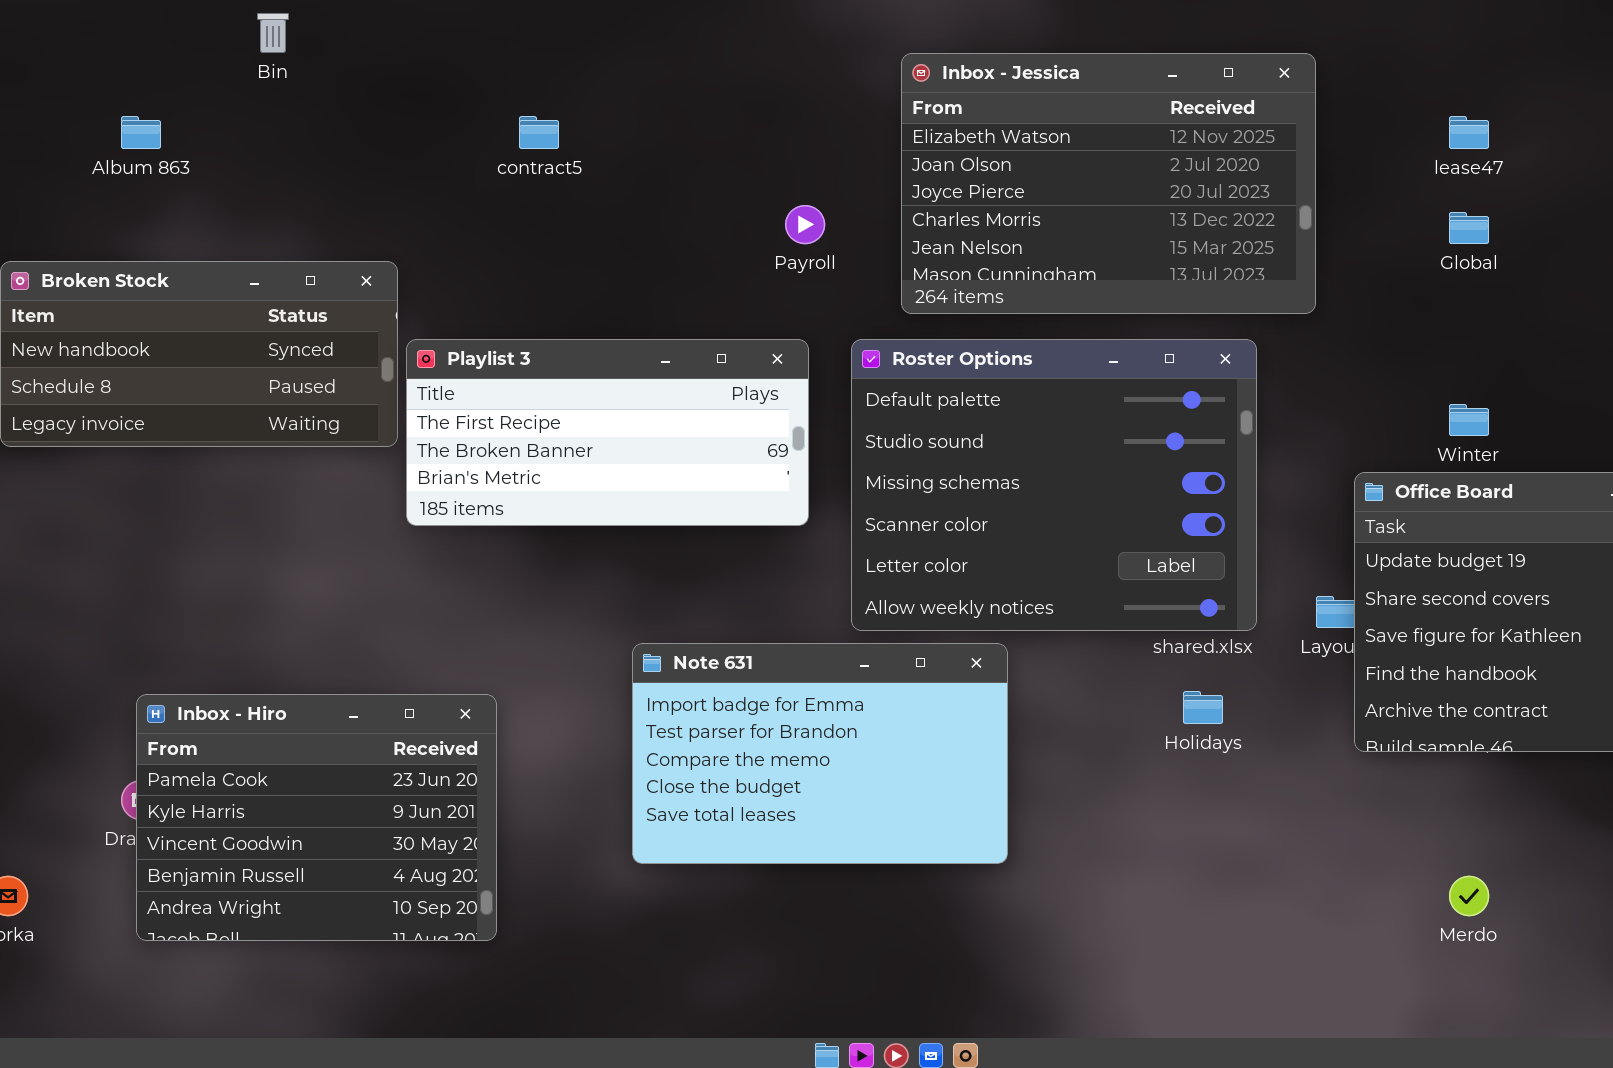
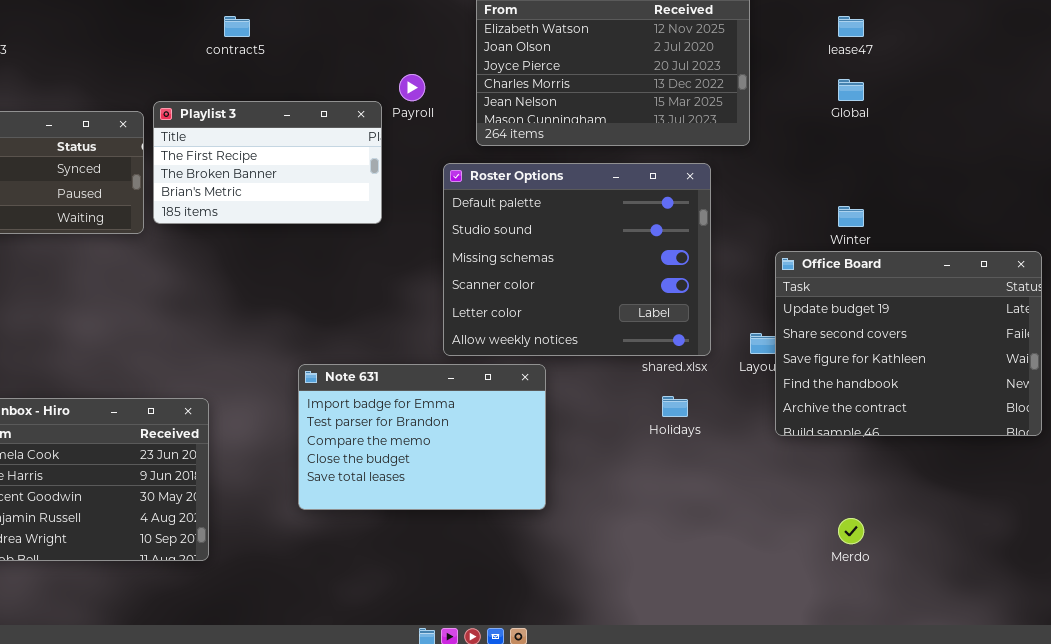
Playlist 3: [406,339,809,526] -> [153,101,382,224], moved, resized

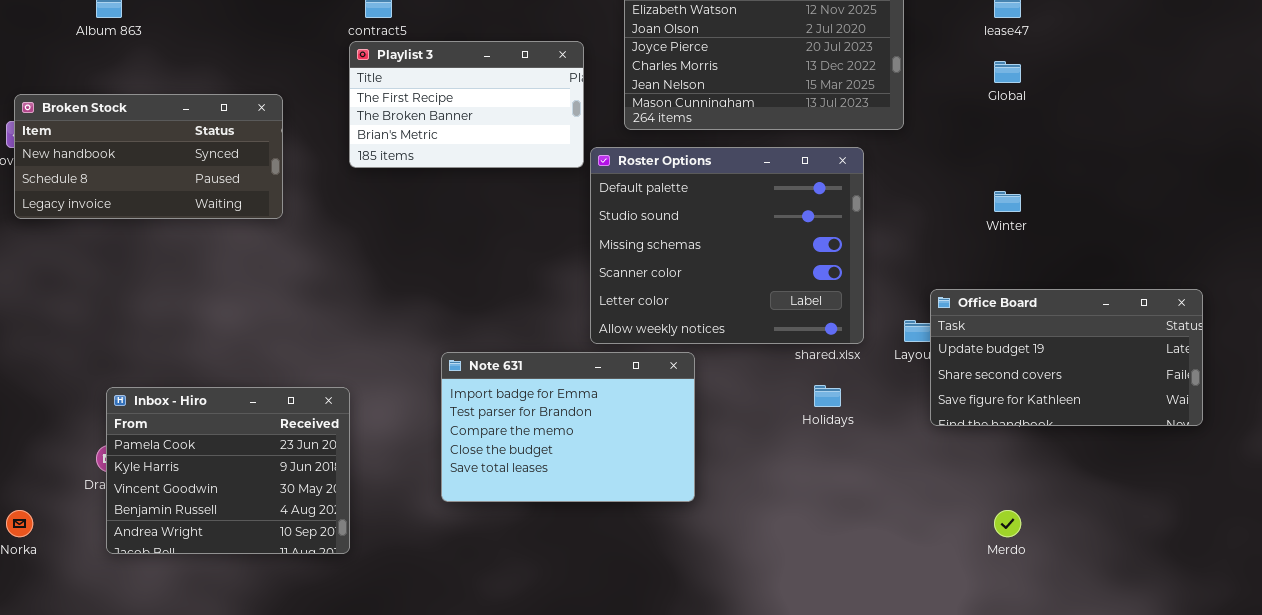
Playlist 3: [153,101,382,224] -> [349,41,584,168], moved
Office Board: [775,251,1042,436] -> [930,289,1203,426], resized

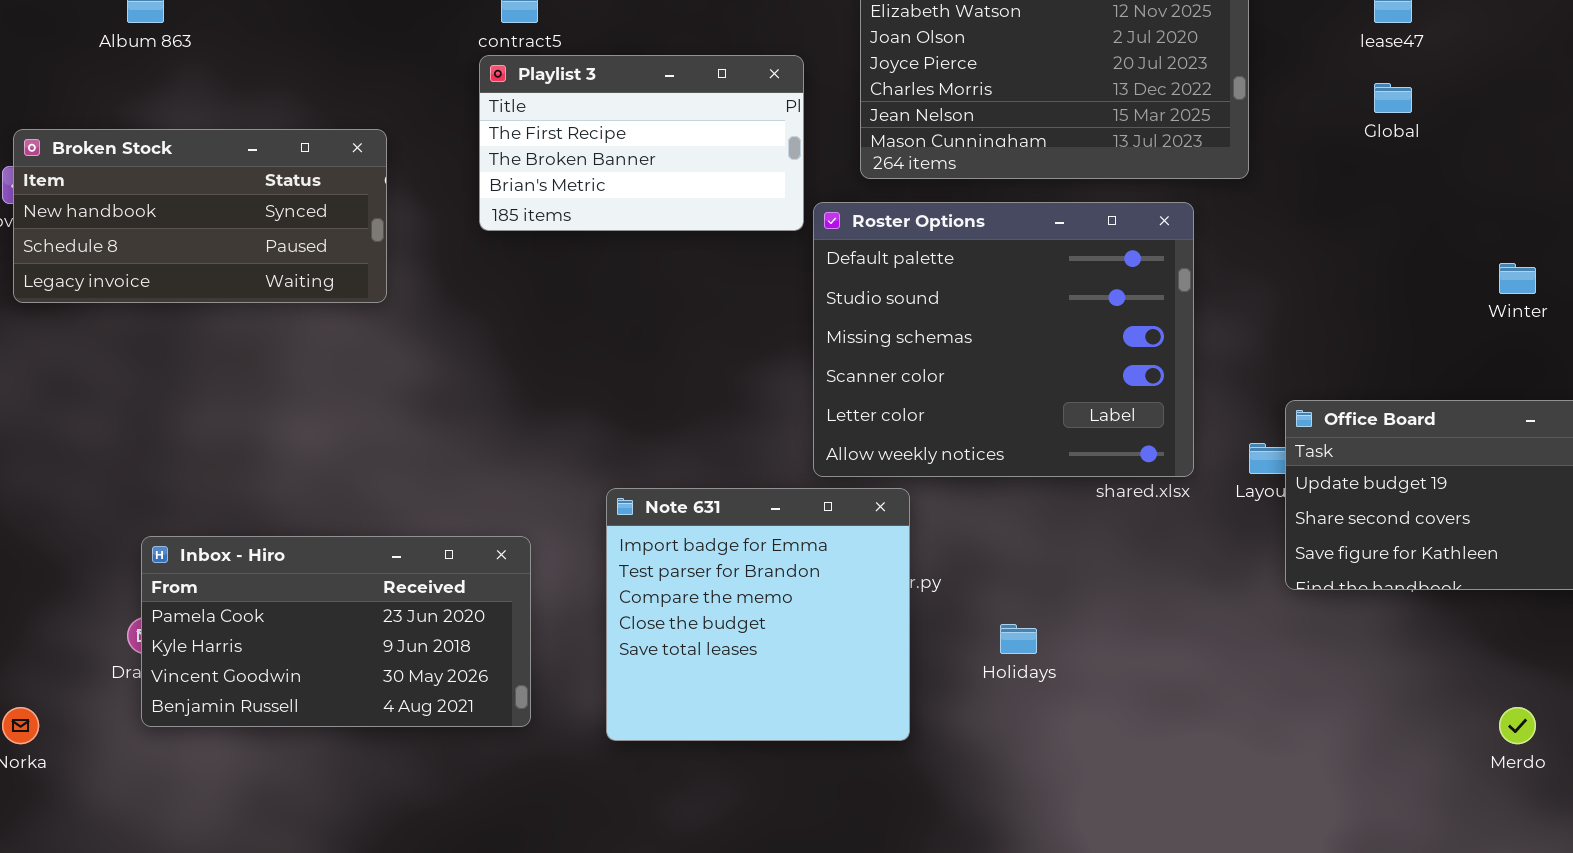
Winter: [994,191,1021,212] -> [1499,263,1536,294], moved
Note 631: [441,352,695,502] -> [606,488,910,741], resized
Holidays: [814,385,841,407] -> [1000,624,1037,654], moved
Inbox - Hiro: [106,387,350,554] -> [141,536,531,727], resized
Merdo: [994,510,1021,537] -> [1499,707,1536,744], moved

